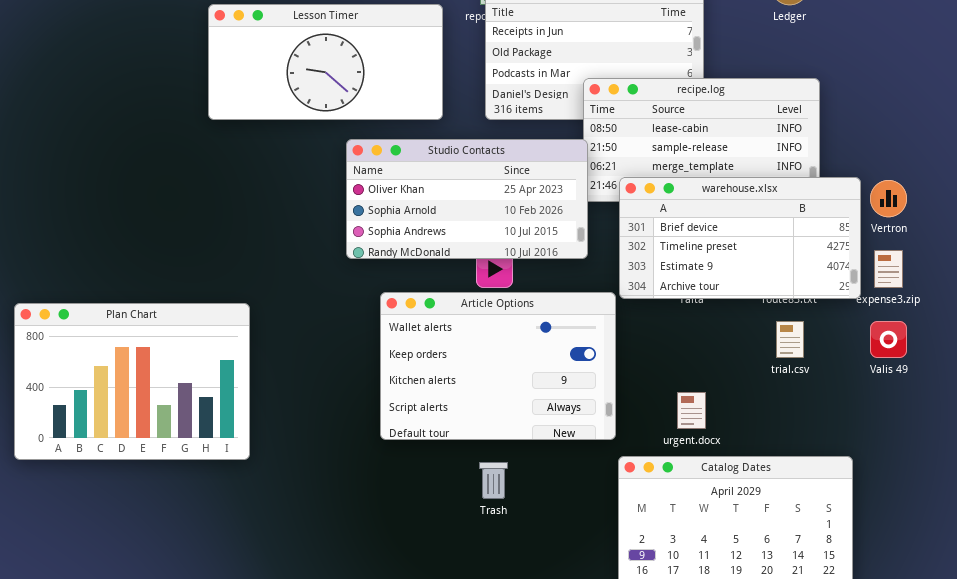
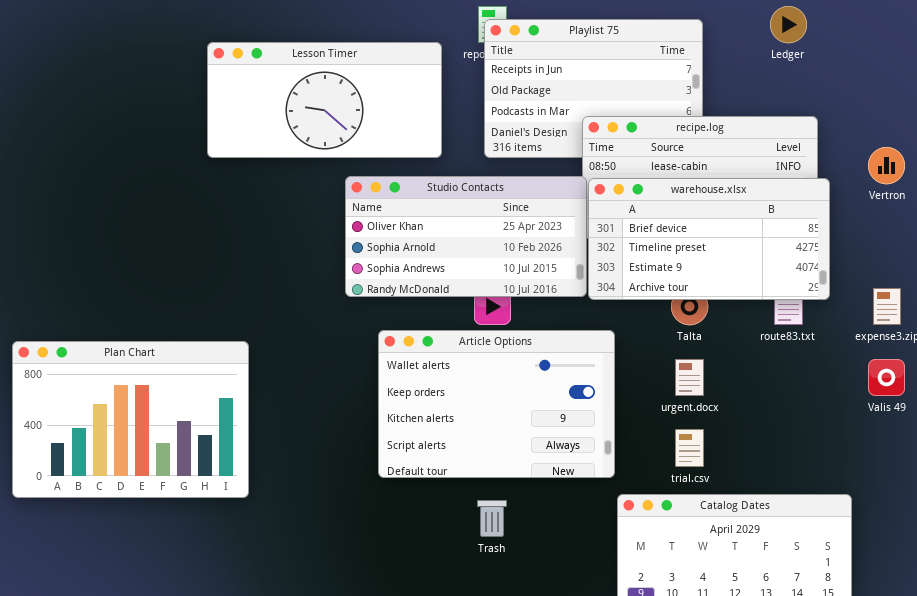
warehouse.xlsx: [619,177,861,299] -> [588,178,830,300], moved
Vertron: [870,180,907,217] -> [868,147,905,184], moved
trial.csv: [776,321,804,358] -> [675,429,704,467], moved
urgent.docx: [677,392,706,429] -> [675,359,704,396], moved

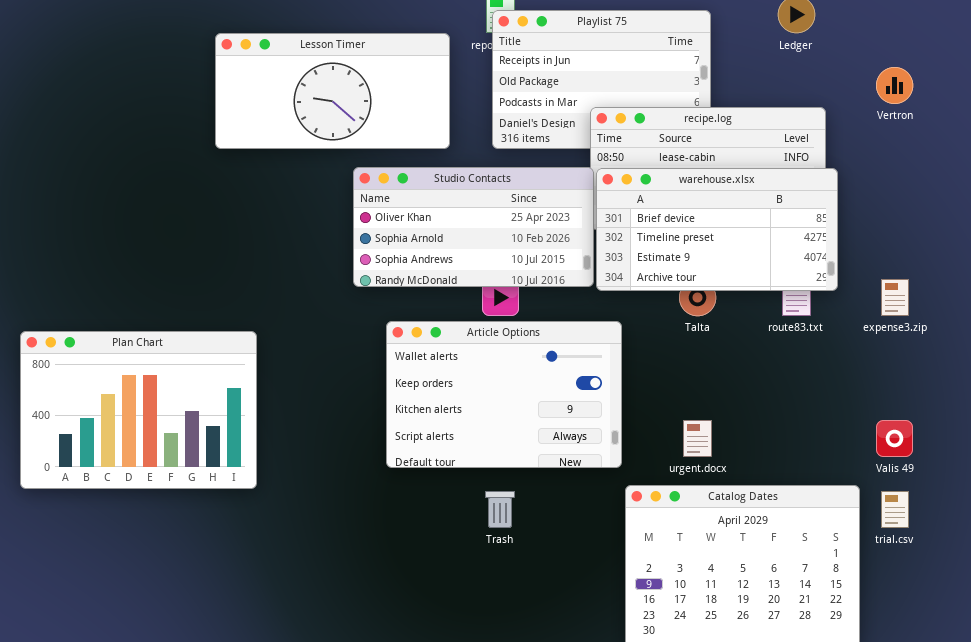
Vertron: [868,147,905,184] -> [876,67,913,104], moved
urgent.docx: [675,359,704,396] -> [683,420,712,457], moved
Valis 49: [868,359,905,396] -> [876,420,913,457], moved
trial.csv: [675,429,704,467] -> [881,491,909,528], moved

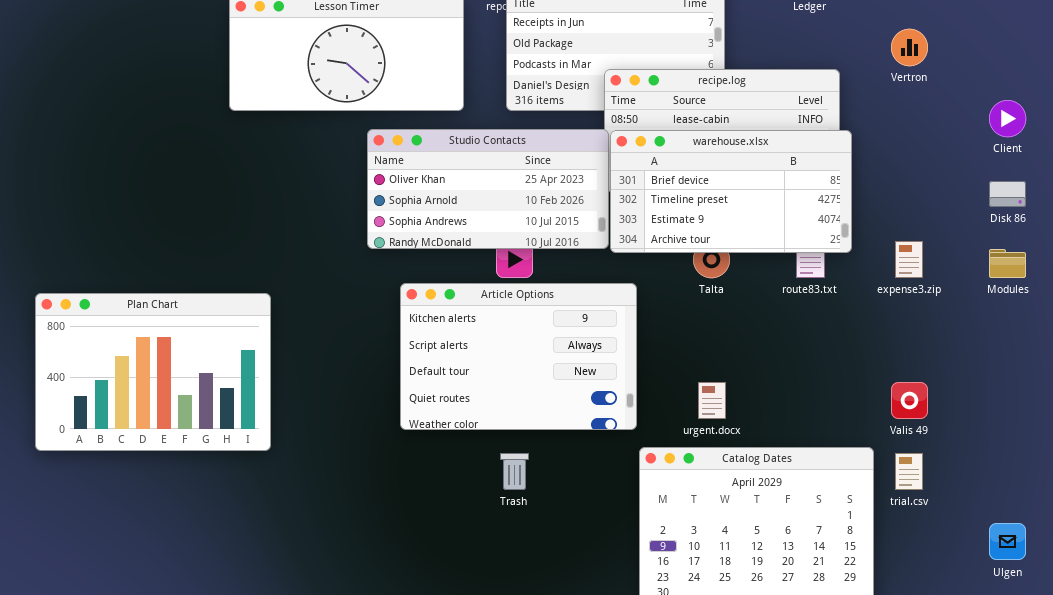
Article Options: [386,321,622,468] -> [400,283,637,430], scrolled down 2 rows

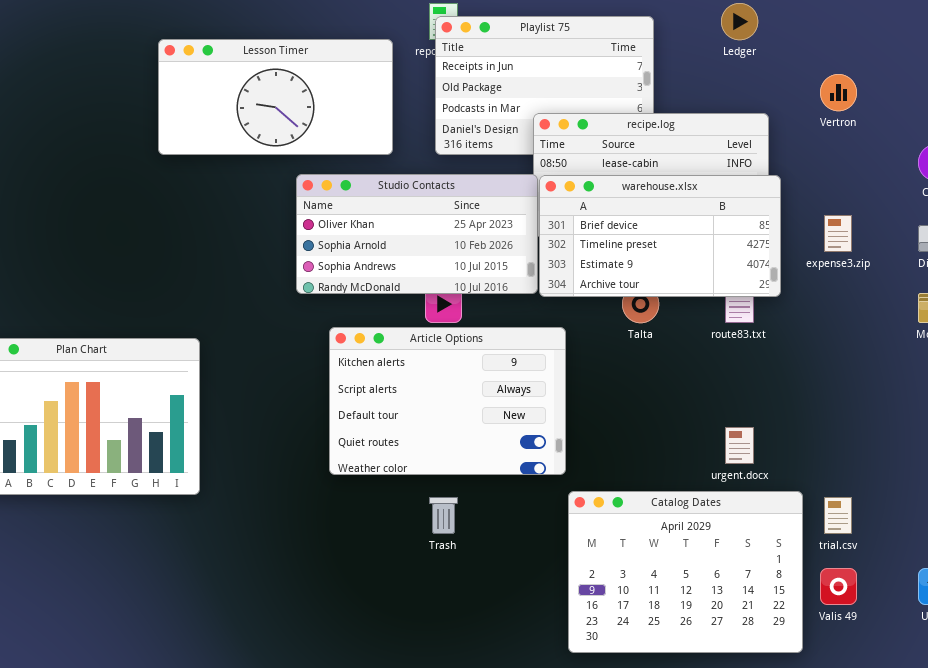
expense3.zip: [895,241,923,278] -> [824,215,852,252], moved
urgent.docx: [698,382,726,419] -> [725,427,754,464], moved
Valis 49: [891,382,928,419] -> [820,568,857,605], moved

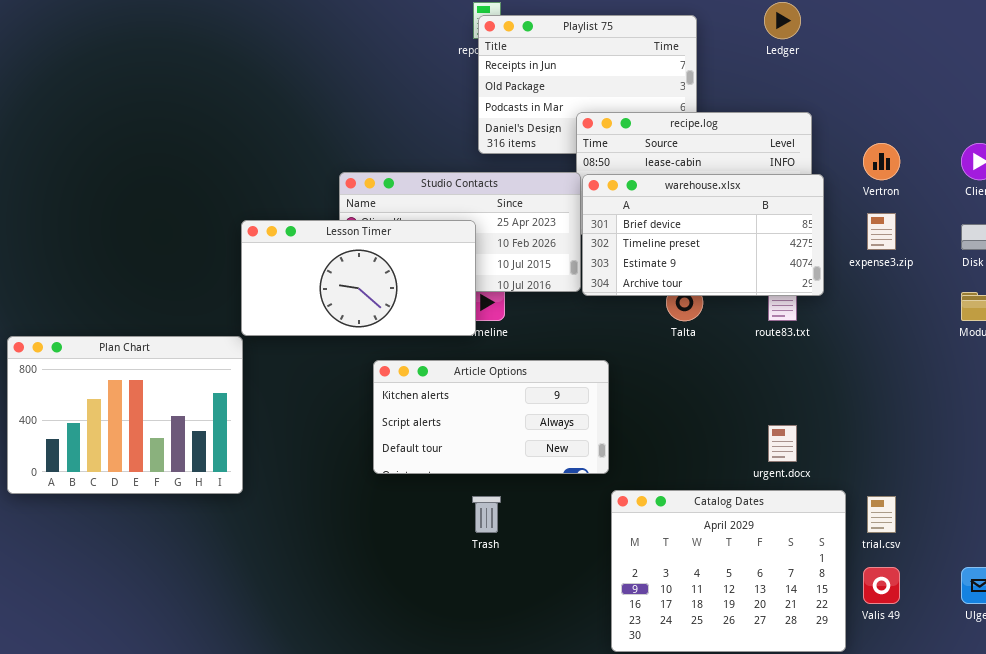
Lesson Timer: [158,39,393,155] -> [241,220,476,336], moved
Vertron: [820,74,857,111] -> [863,143,900,180], moved
Article Options: [329,327,566,475] -> [373,360,609,474], resized

